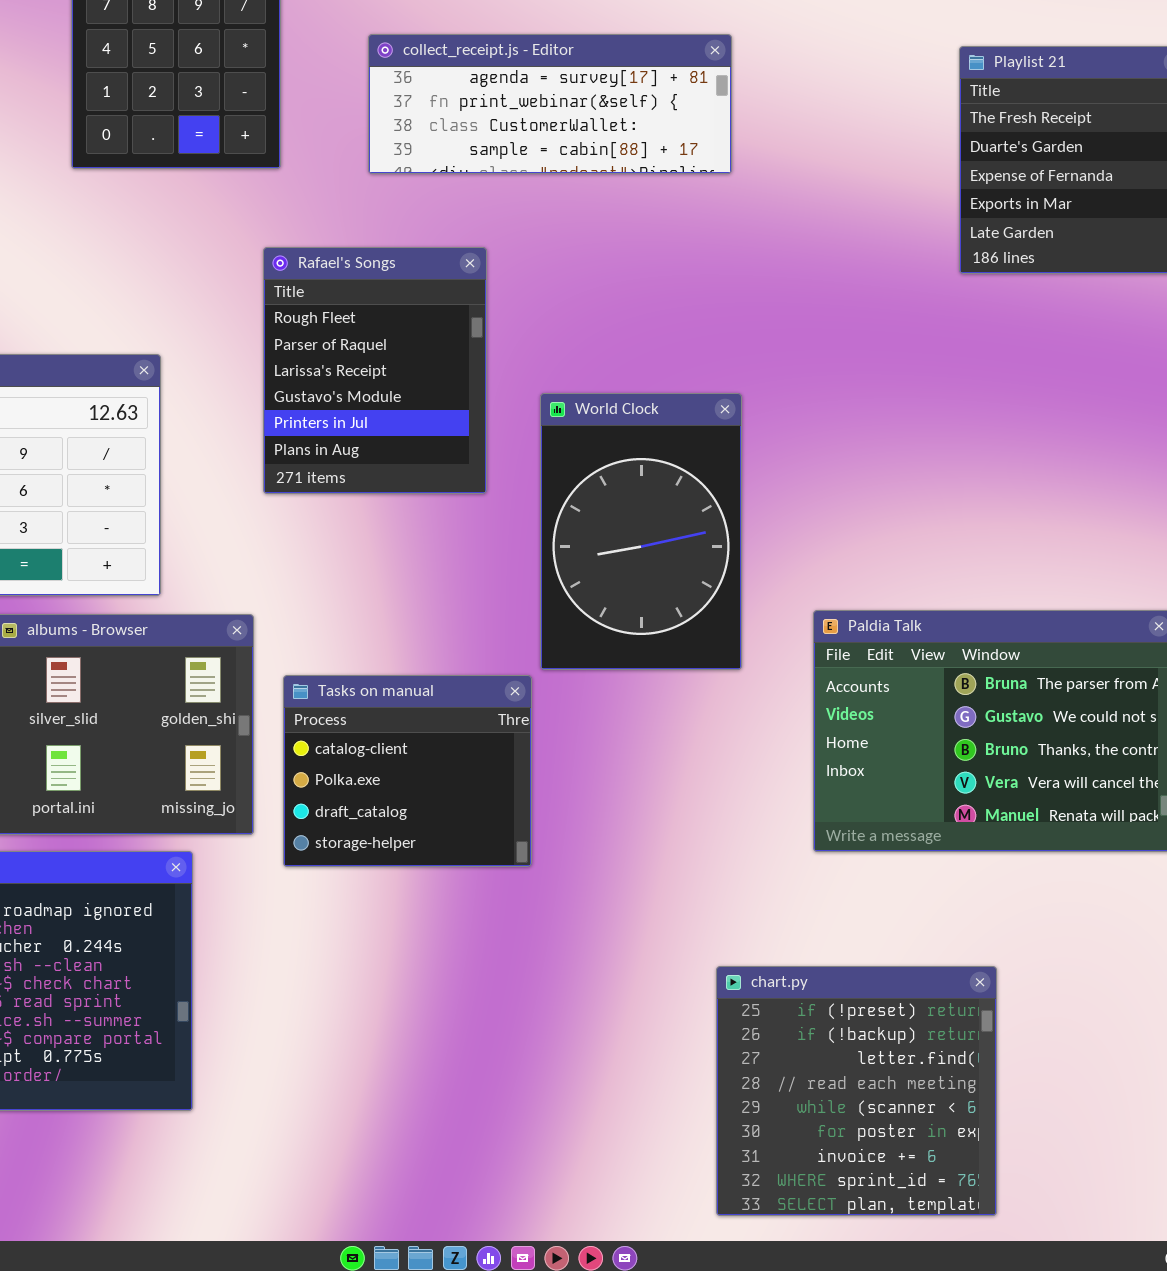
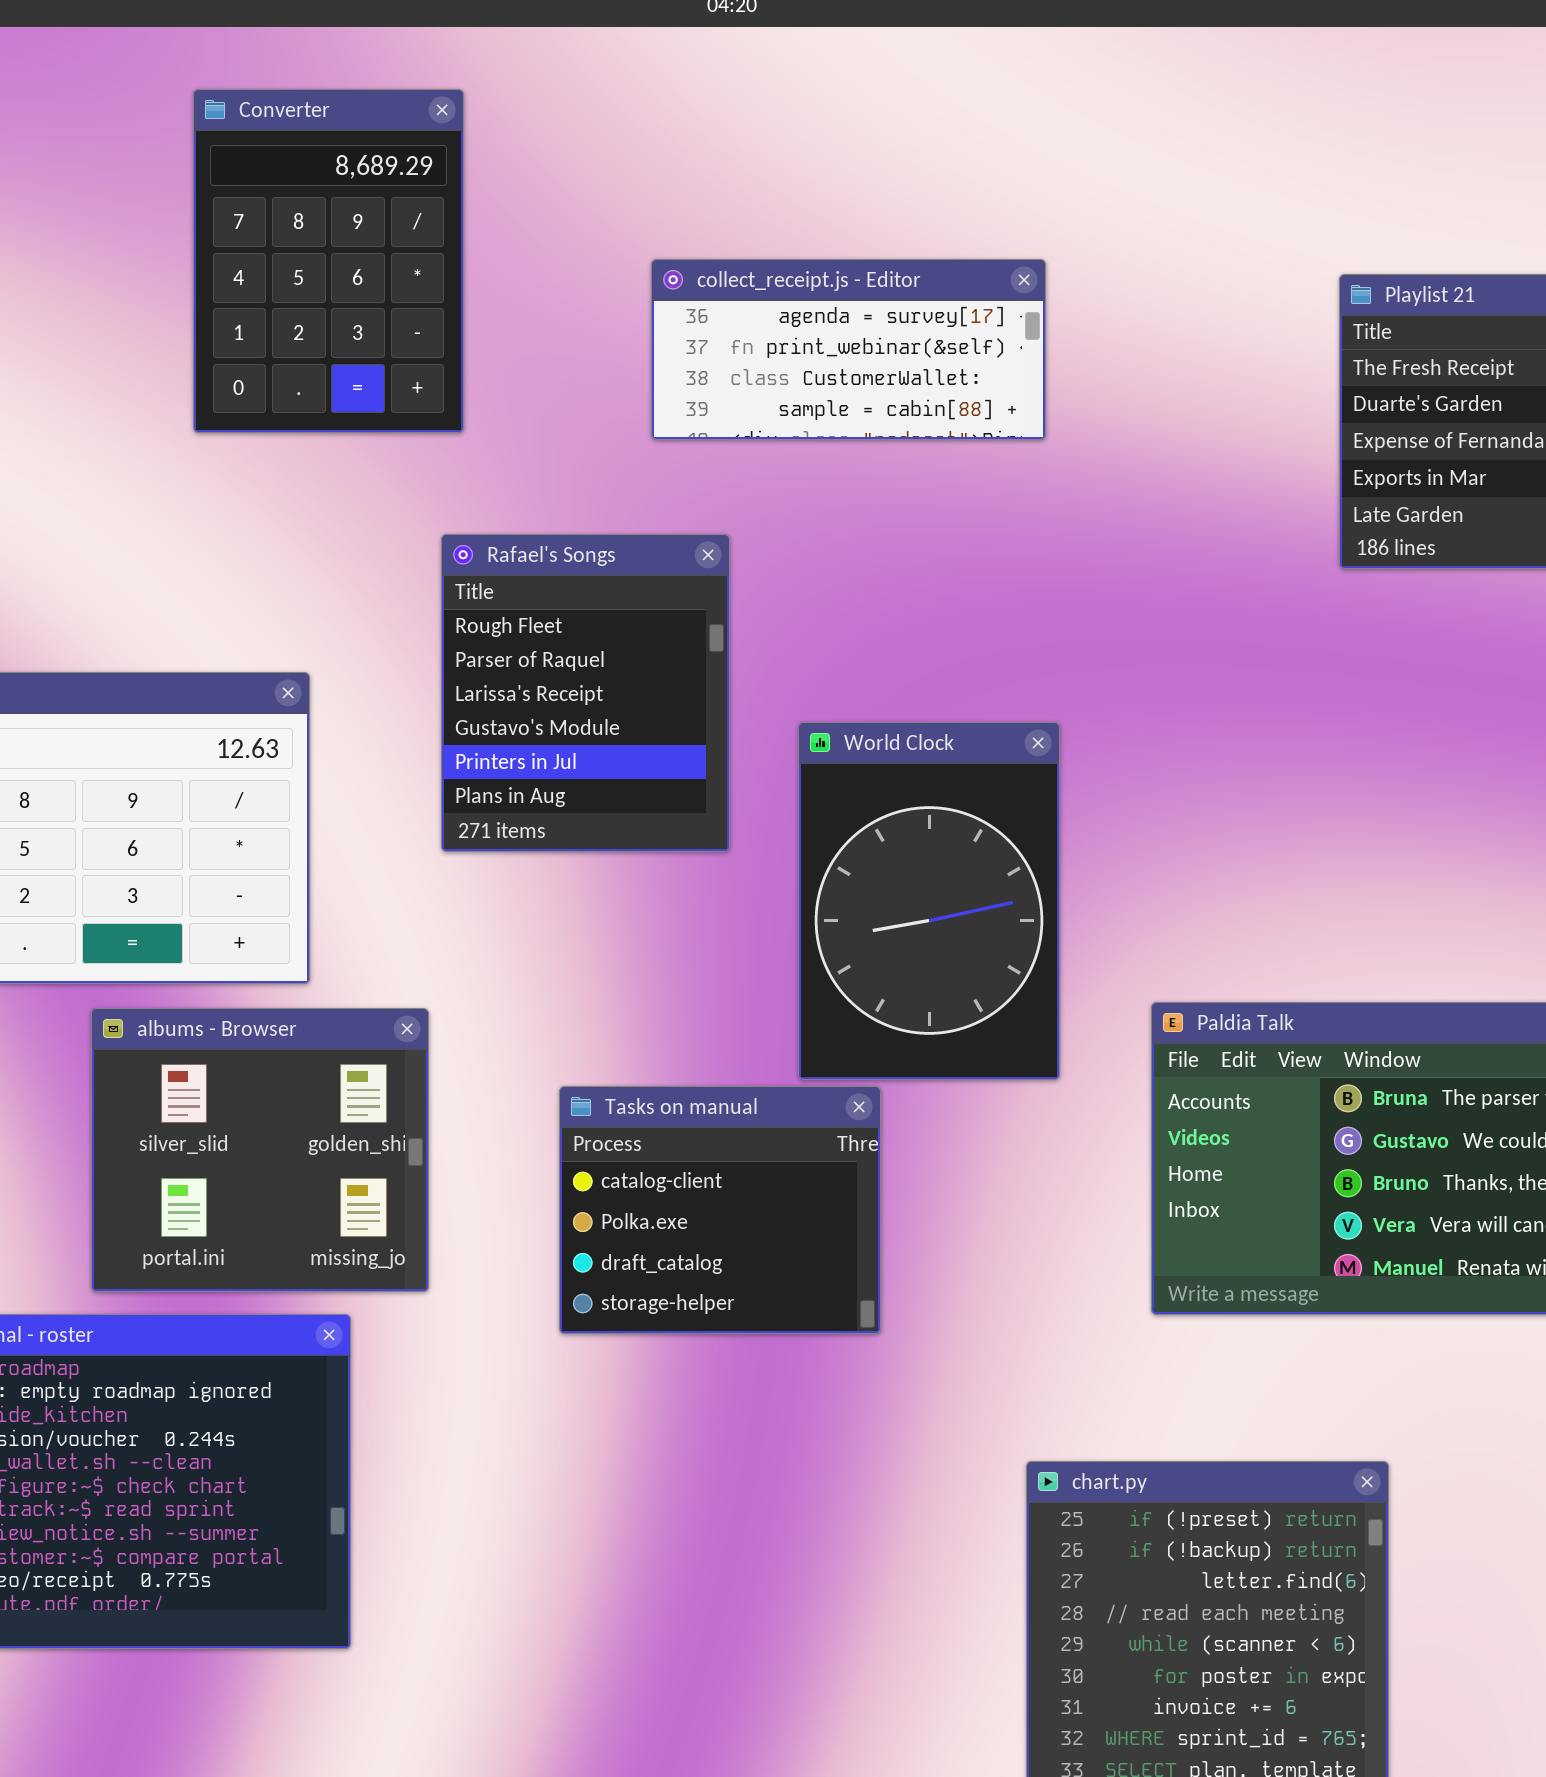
collect_receipt.js - Editor: [368,34,732,174] -> [651,259,1046,440], resized
Tasks on manual: [283,675,532,867] -> [559,1086,881,1334], moved

